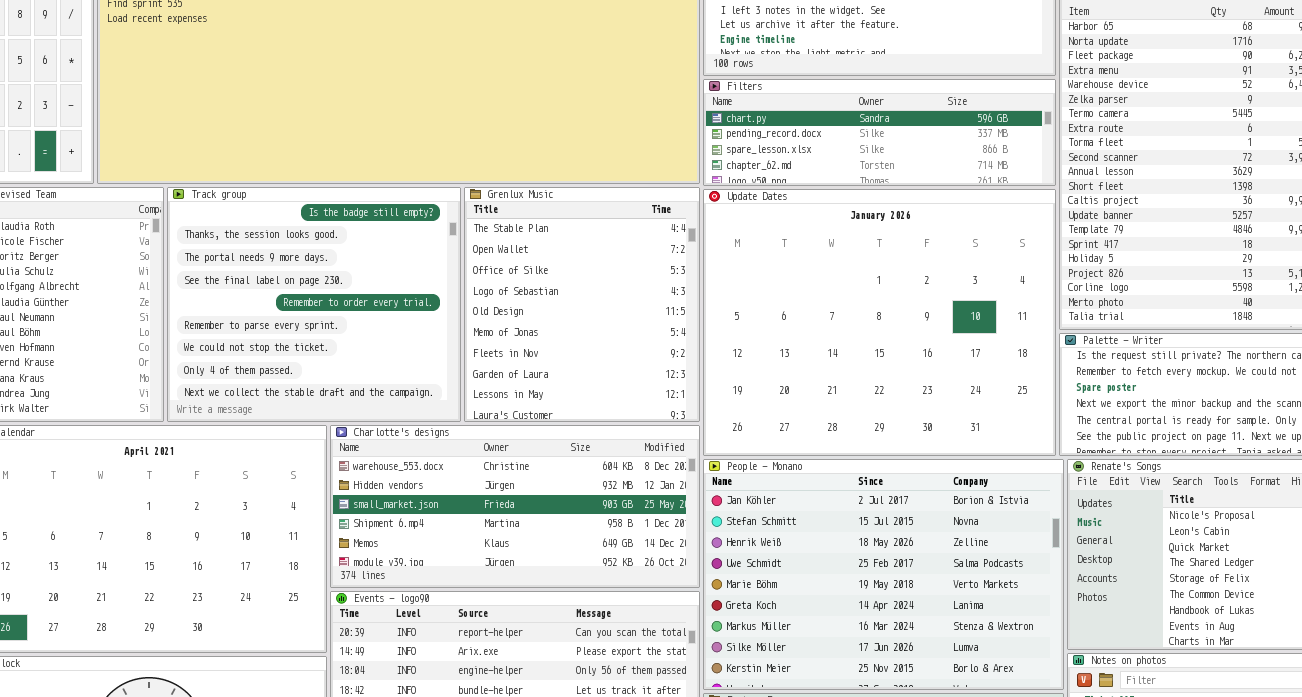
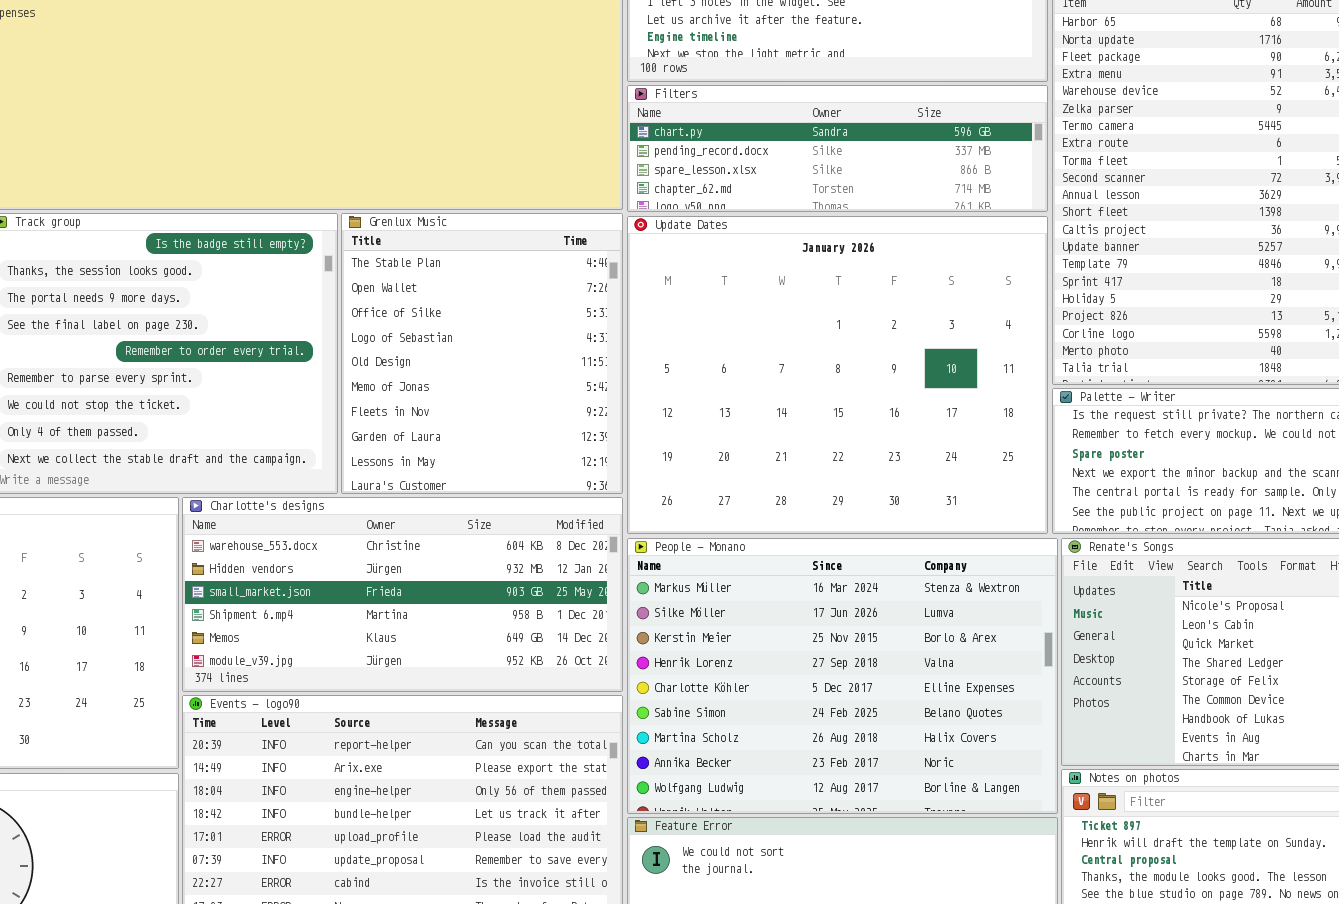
People - Monano: [703,459,1064,690] -> [627,538,1058,814], scrolled down 6 rows

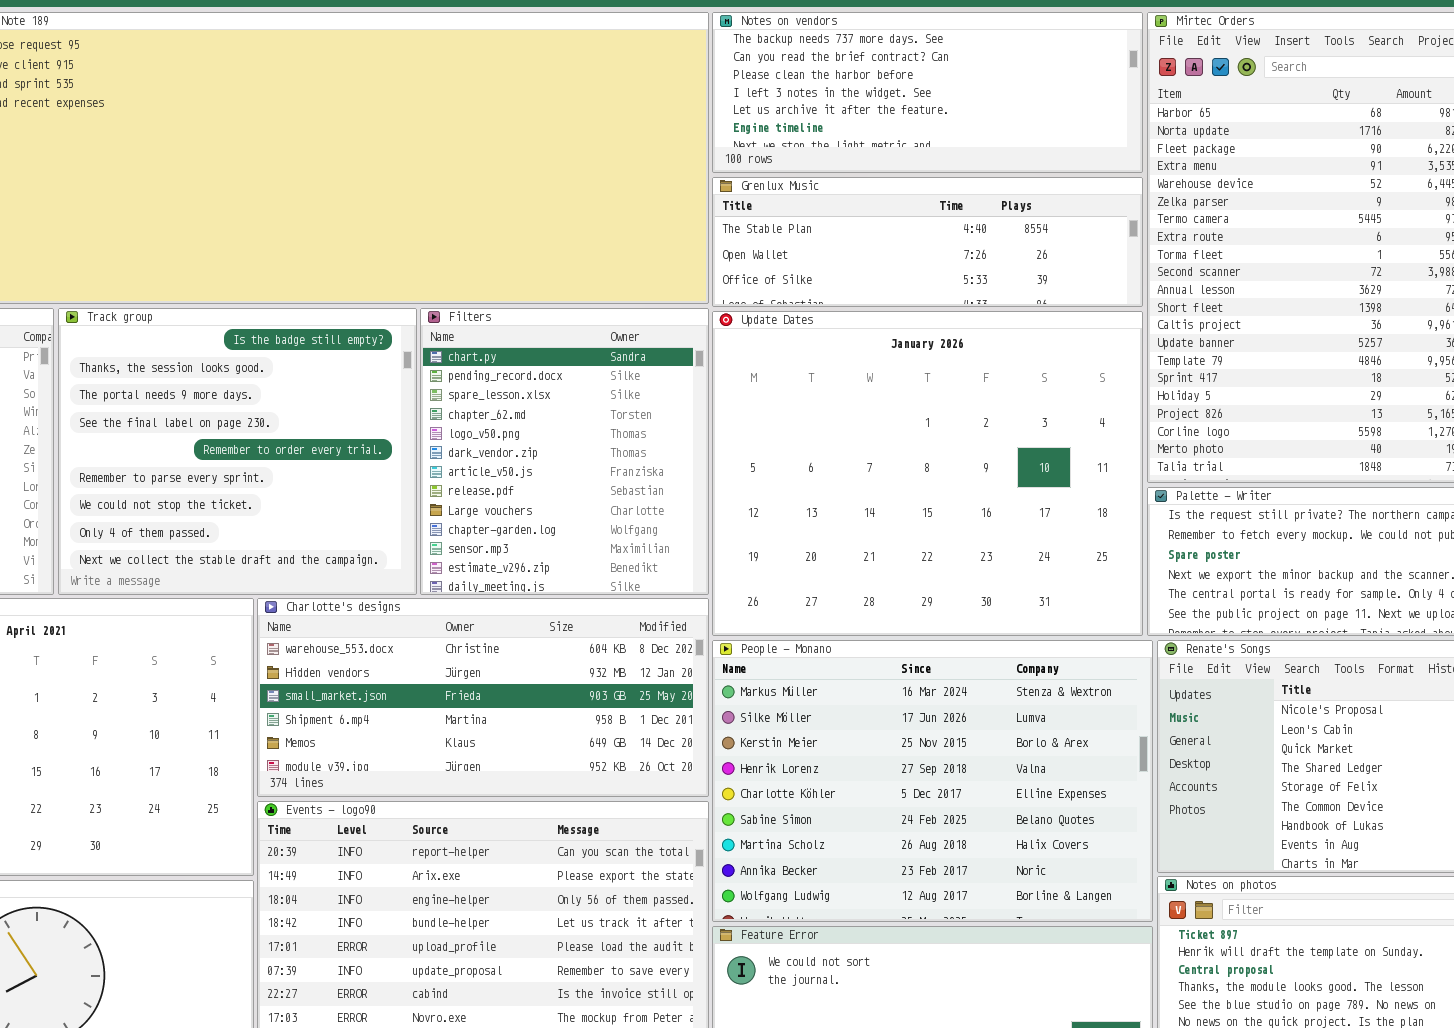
Filters: [627,85,1048,212] -> [420,308,709,595], moved, resized
Grenlux Music: [341,213,623,494] -> [712,177,1143,307], moved, resized

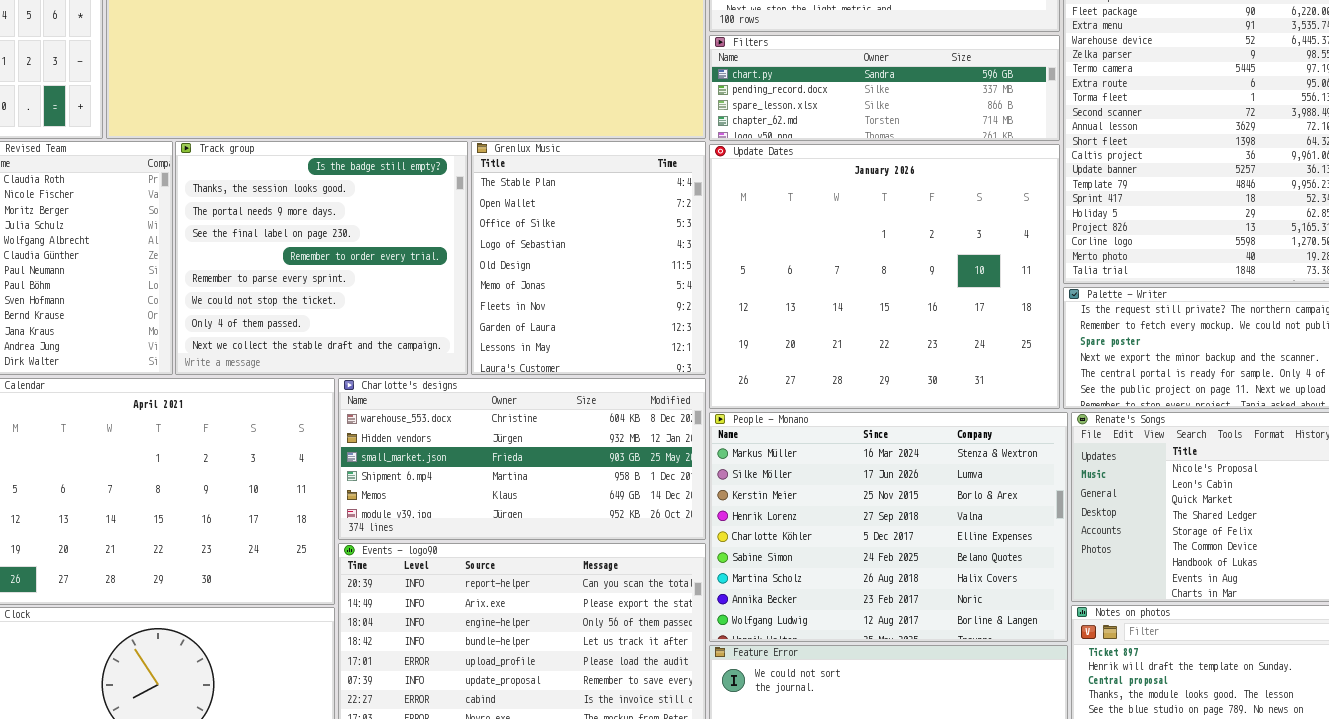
Grenlux Music: [712,177,1143,307] -> [471,141,706,375], moved, resized
Filters: [420,308,709,595] -> [709,35,1060,141], moved, resized

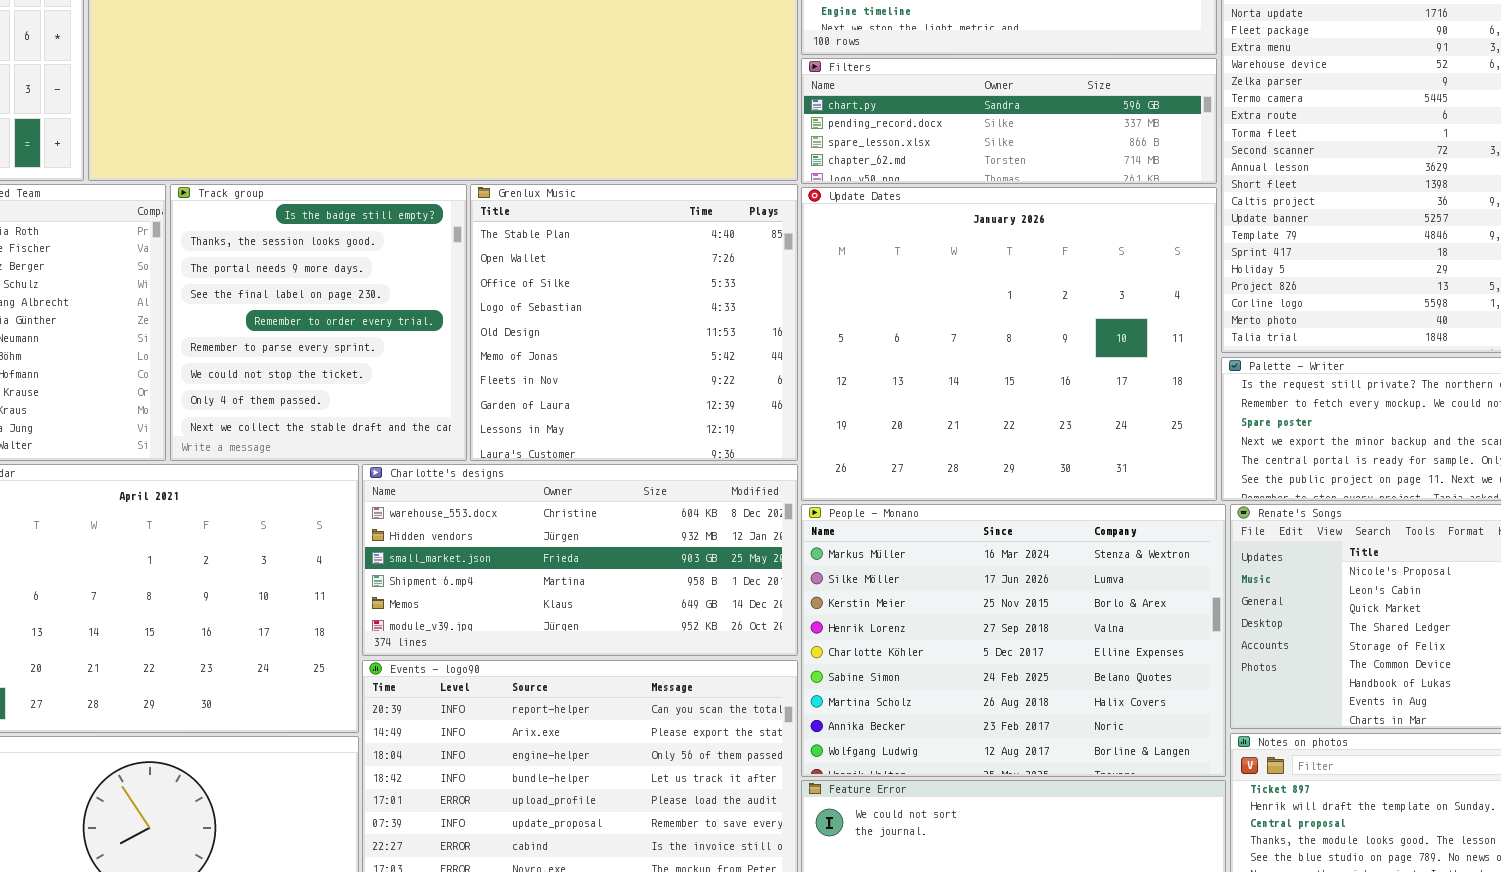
Track group: [175,141,468,375] -> [170,184,467,461], resized
Grenlux Music: [471,141,706,375] -> [470,184,798,461], resized

